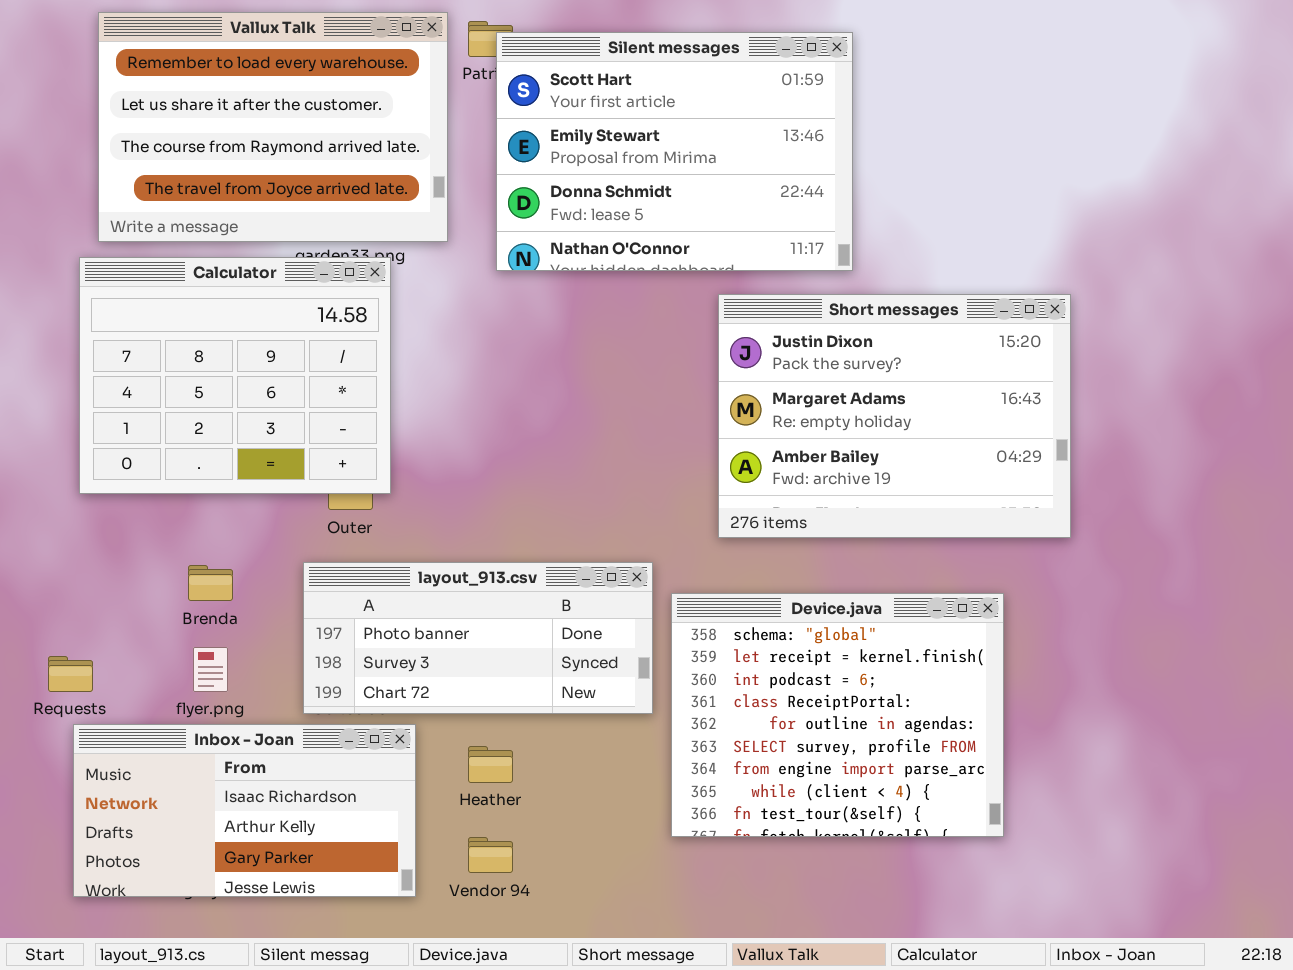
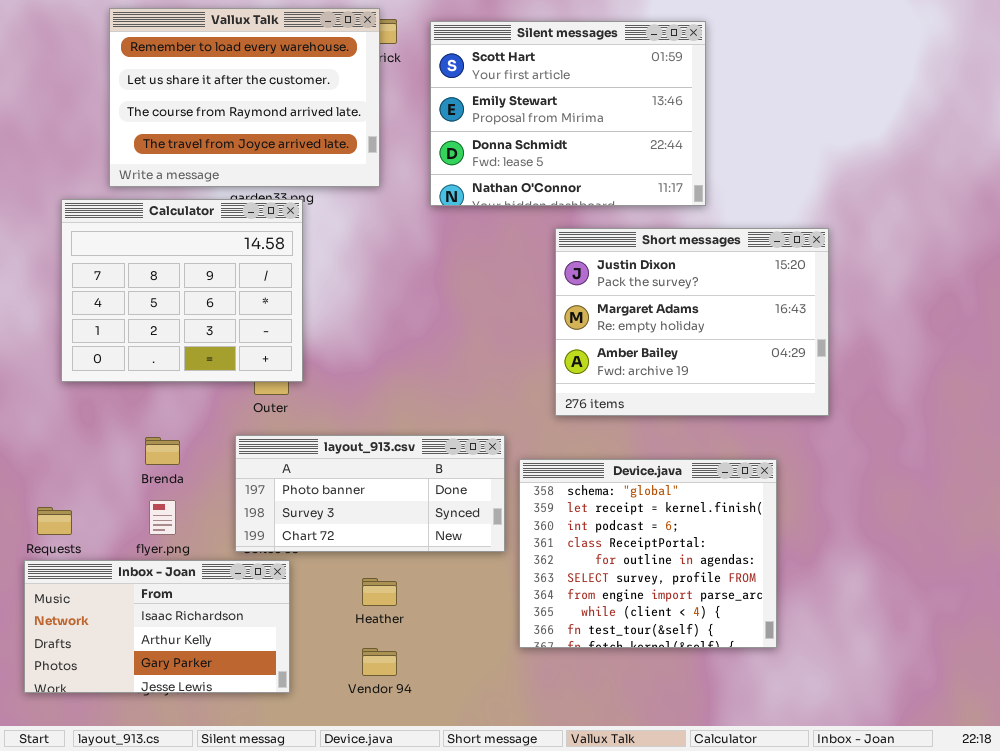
Vallux Talk: [98,12,448,242] -> [109,8,380,187], moved
Silent messages: [496,32,853,271] -> [430,21,706,206], moved
Inbox - Joan: [73,724,416,897] -> [24,560,290,693], moved

